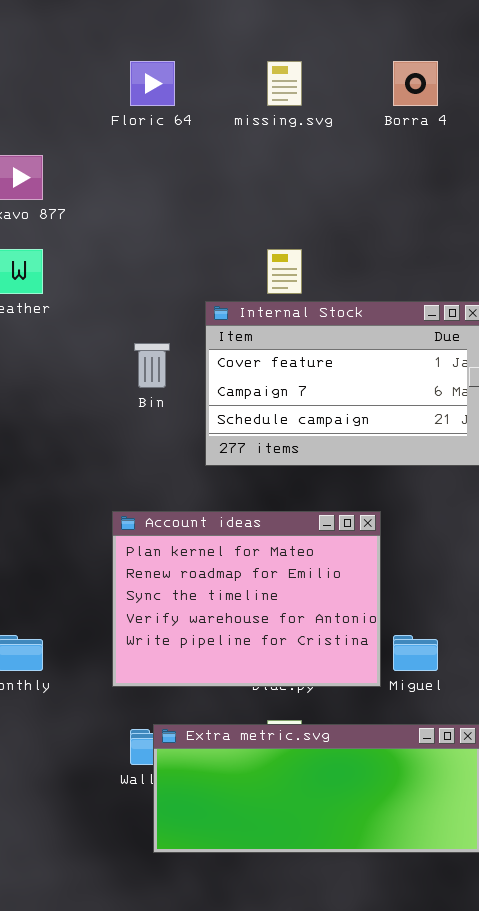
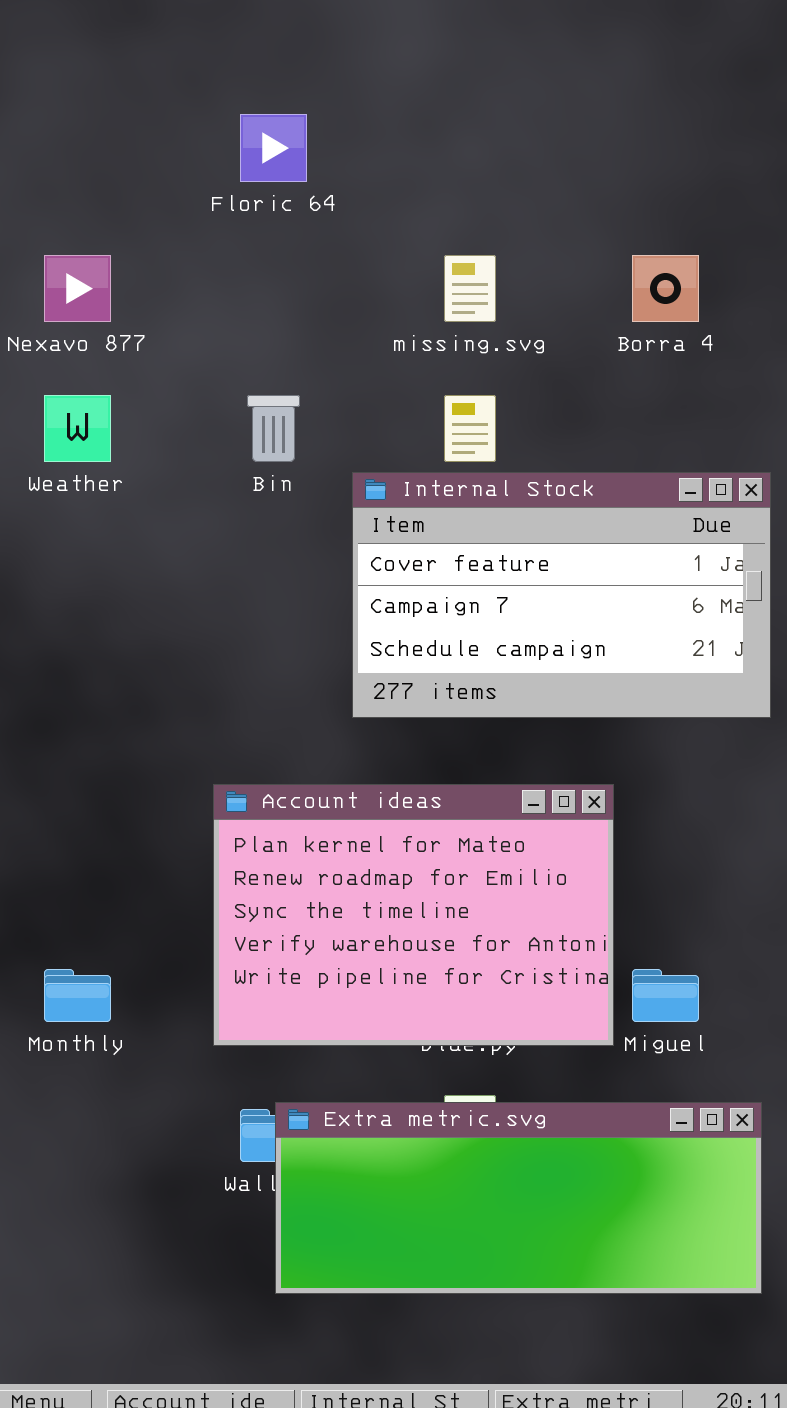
missing.svg: [267,61,302,106] -> [444,255,496,322], moved
Borra 4: [393,61,438,106] -> [632,255,699,322], moved
Bin: [134,343,170,388] -> [247,395,300,462], moved

